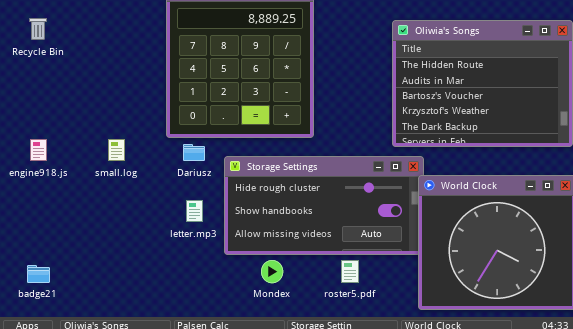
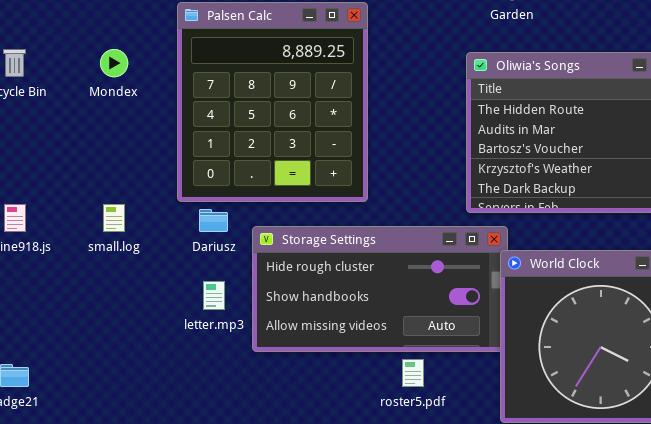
Mondex: [261,260,283,283] -> [100,49,128,77], moved

